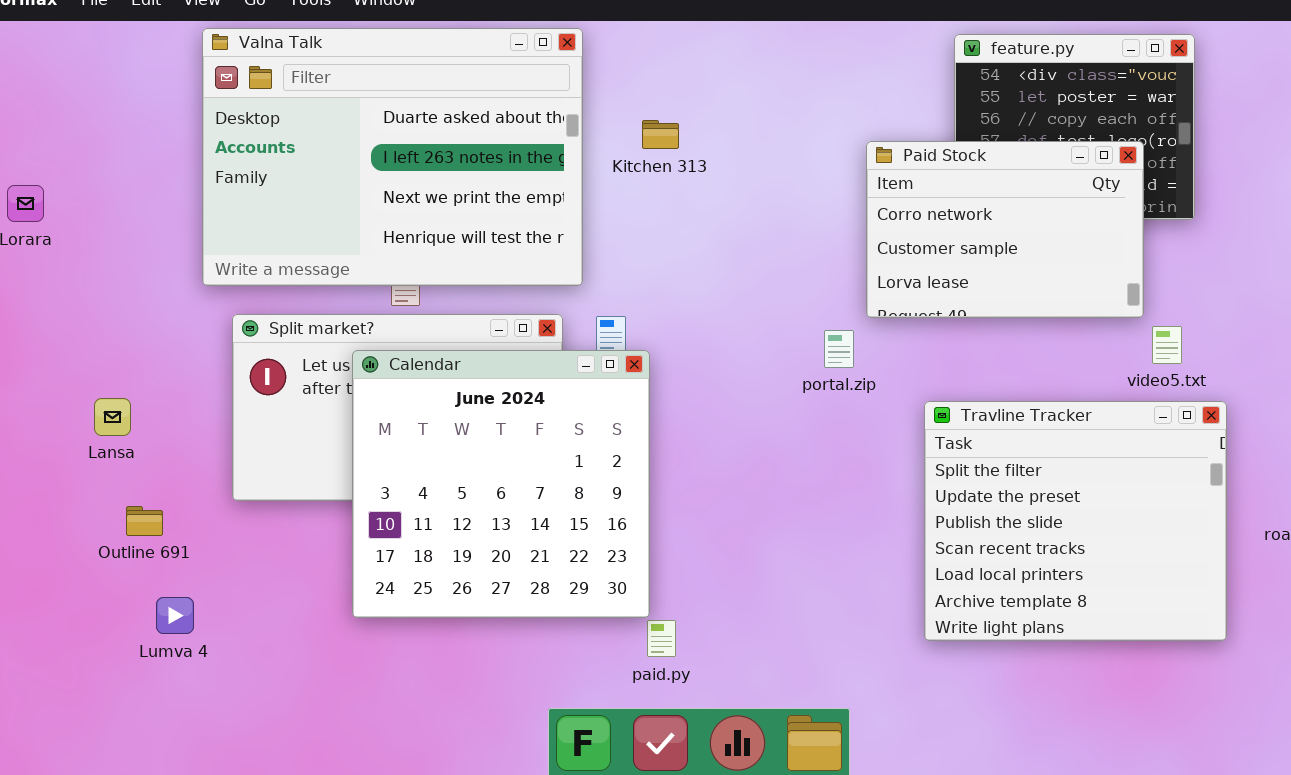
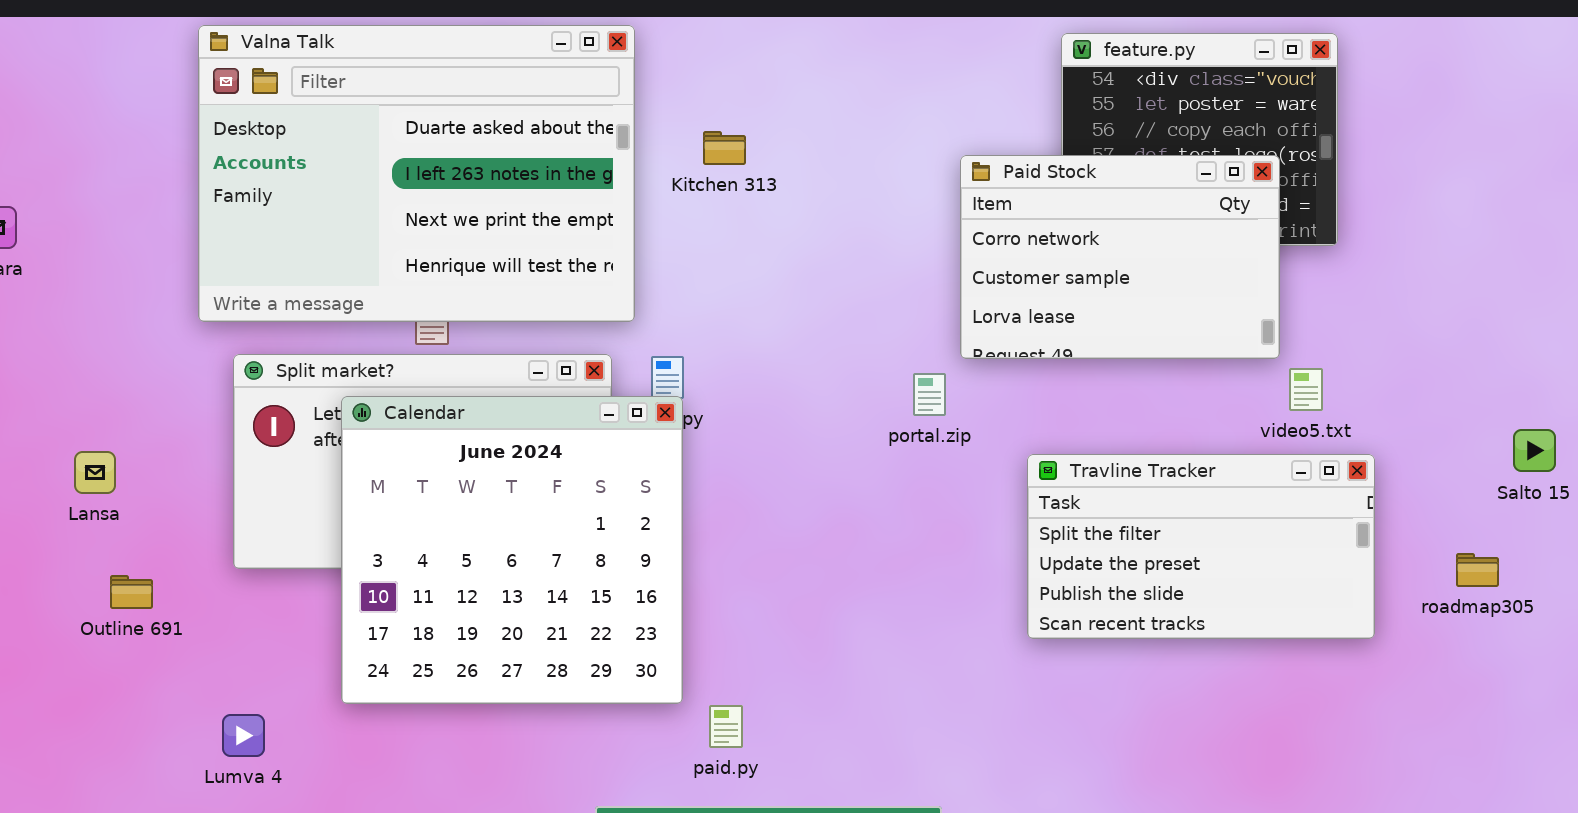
Calendar: [352,350,650,618] -> [341,396,683,704], moved
Travline Tracker: [924,401,1227,641] -> [1027,454,1375,639], resized
Lumva 4: [156,597,194,634] -> [222,714,265,757], moved

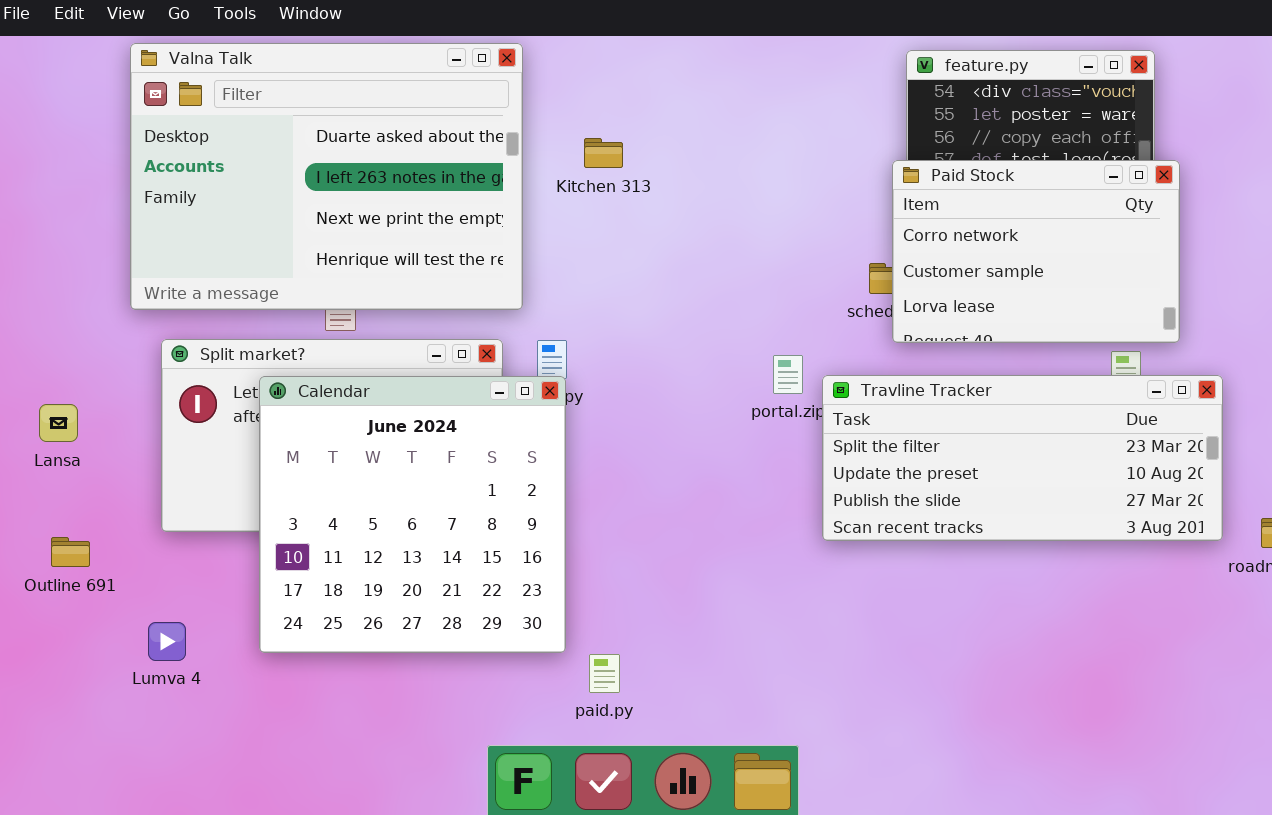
Paid Stock: [960,155,1280,359] -> [892,160,1180,343], moved
Lansa: [74,451,116,494] -> [39,404,78,442], moved
Travline Tracker: [1027,454,1375,639] -> [822,375,1223,541], moved, resized
Lumva 4: [222,714,265,757] -> [148,622,186,661], moved

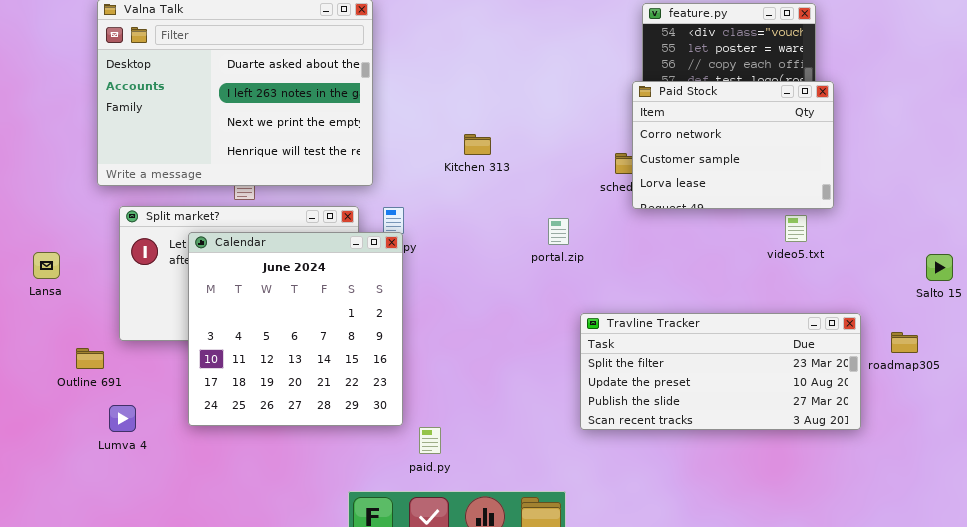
Kitchen 313: [584,138,623,168] -> [464,134,491,155], moved
Travline Tracker: [822,375,1223,541] -> [580,313,861,430], moved
Outline 691: [51,537,90,567] -> [76,348,104,369], moved

